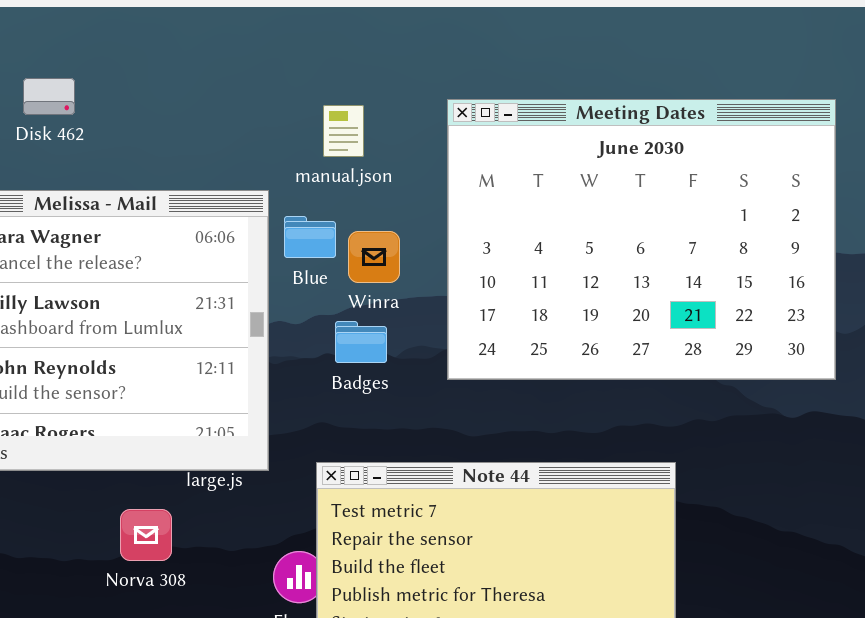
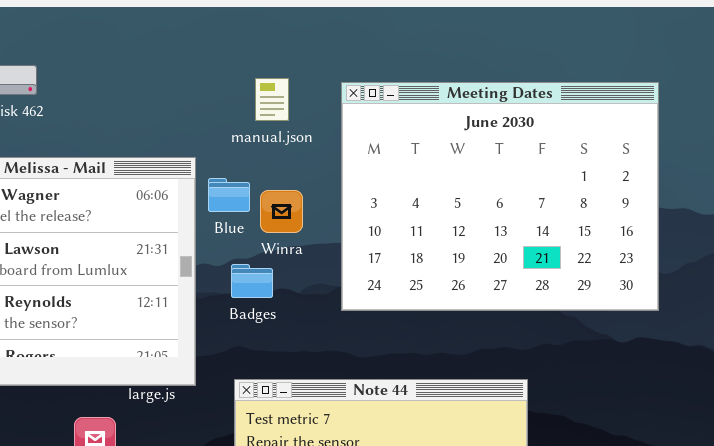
manual.json: [323,105,364,157] -> [255,78,289,121], moved
Badges: [335,321,387,363] -> [231,264,273,298], moved

